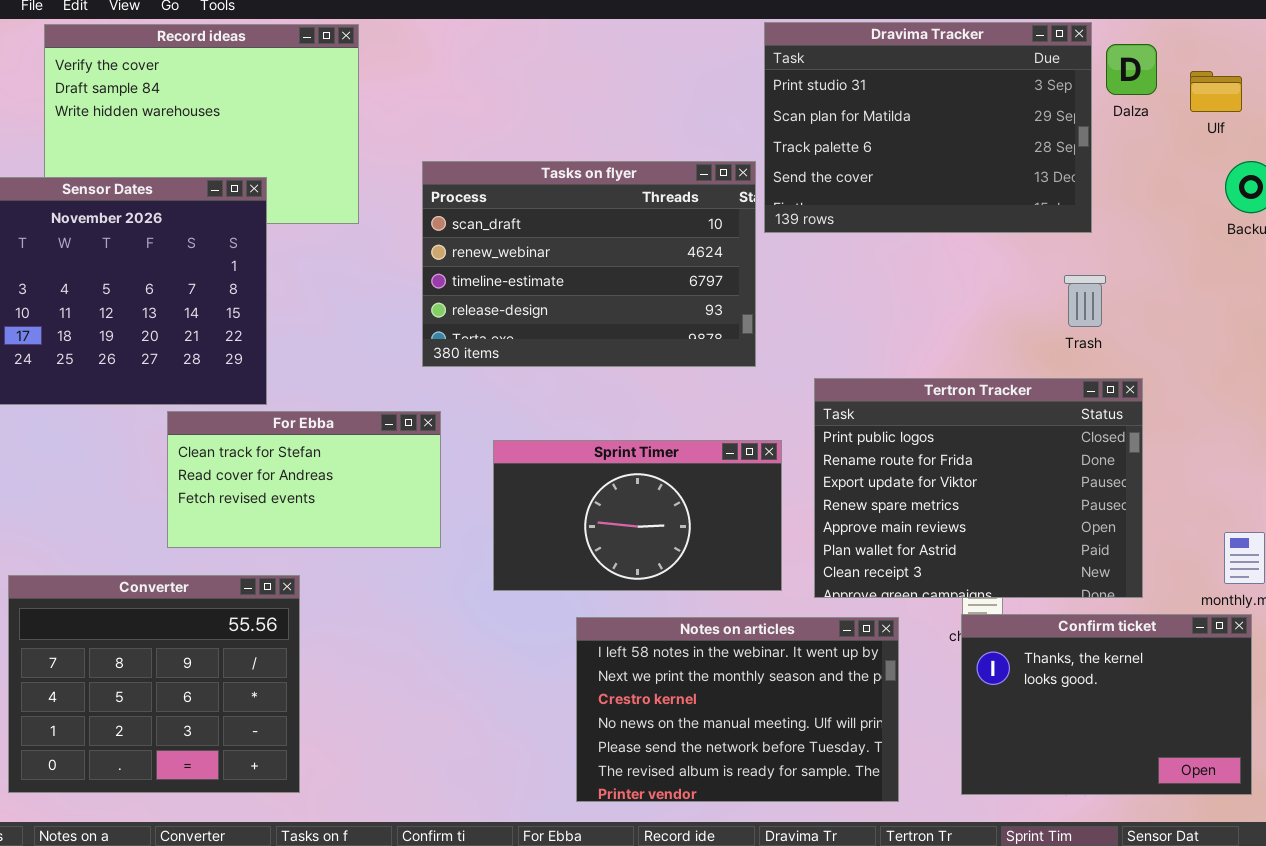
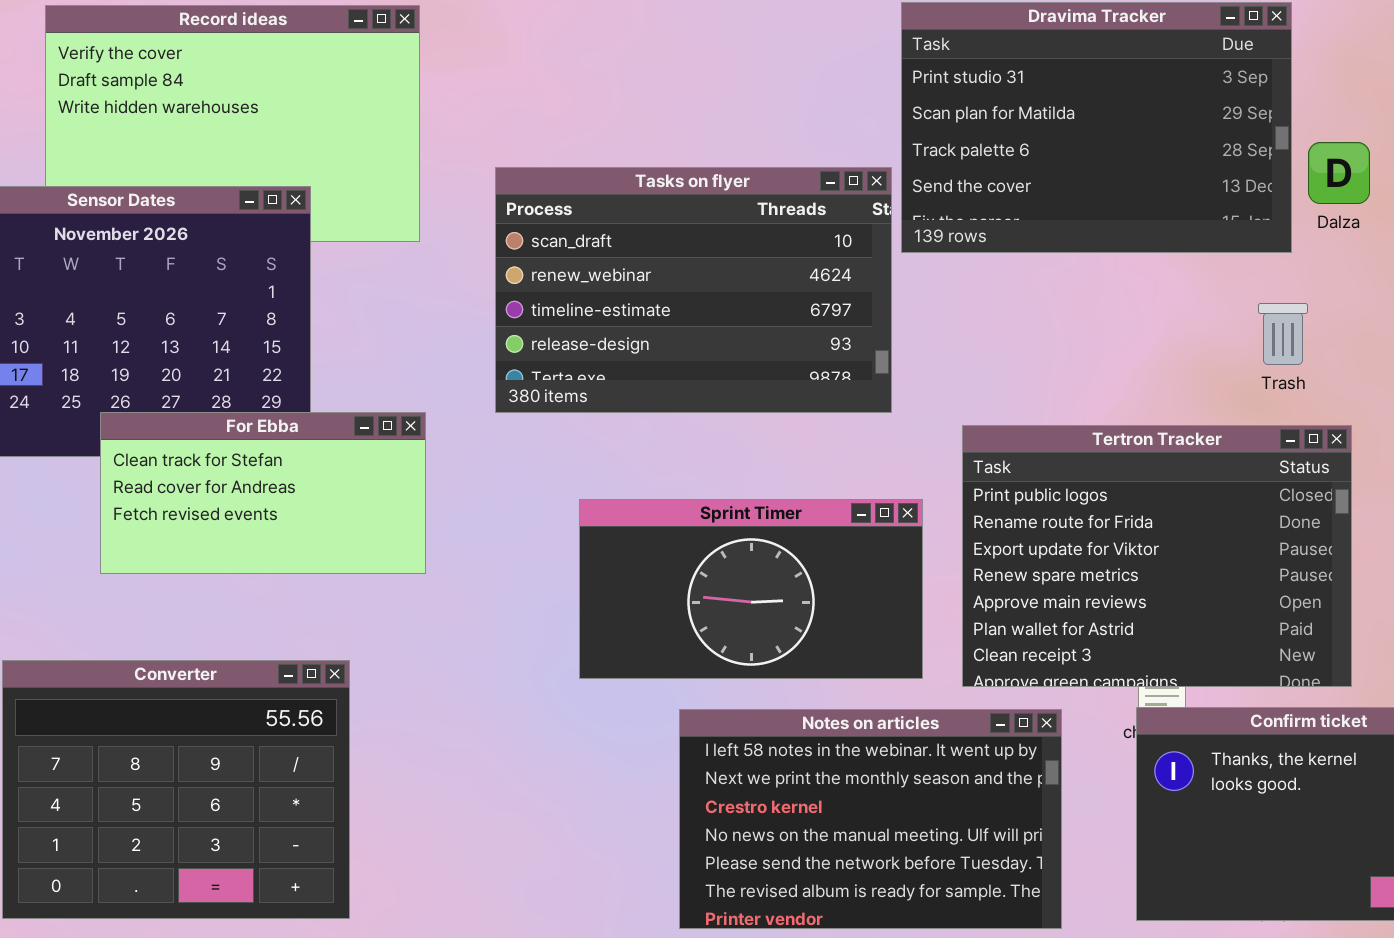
Dalza: [1106,44,1157,95] -> [1308,142,1370,204], moved
For Ebba: [167,411,441,548] -> [100,412,426,574], moved

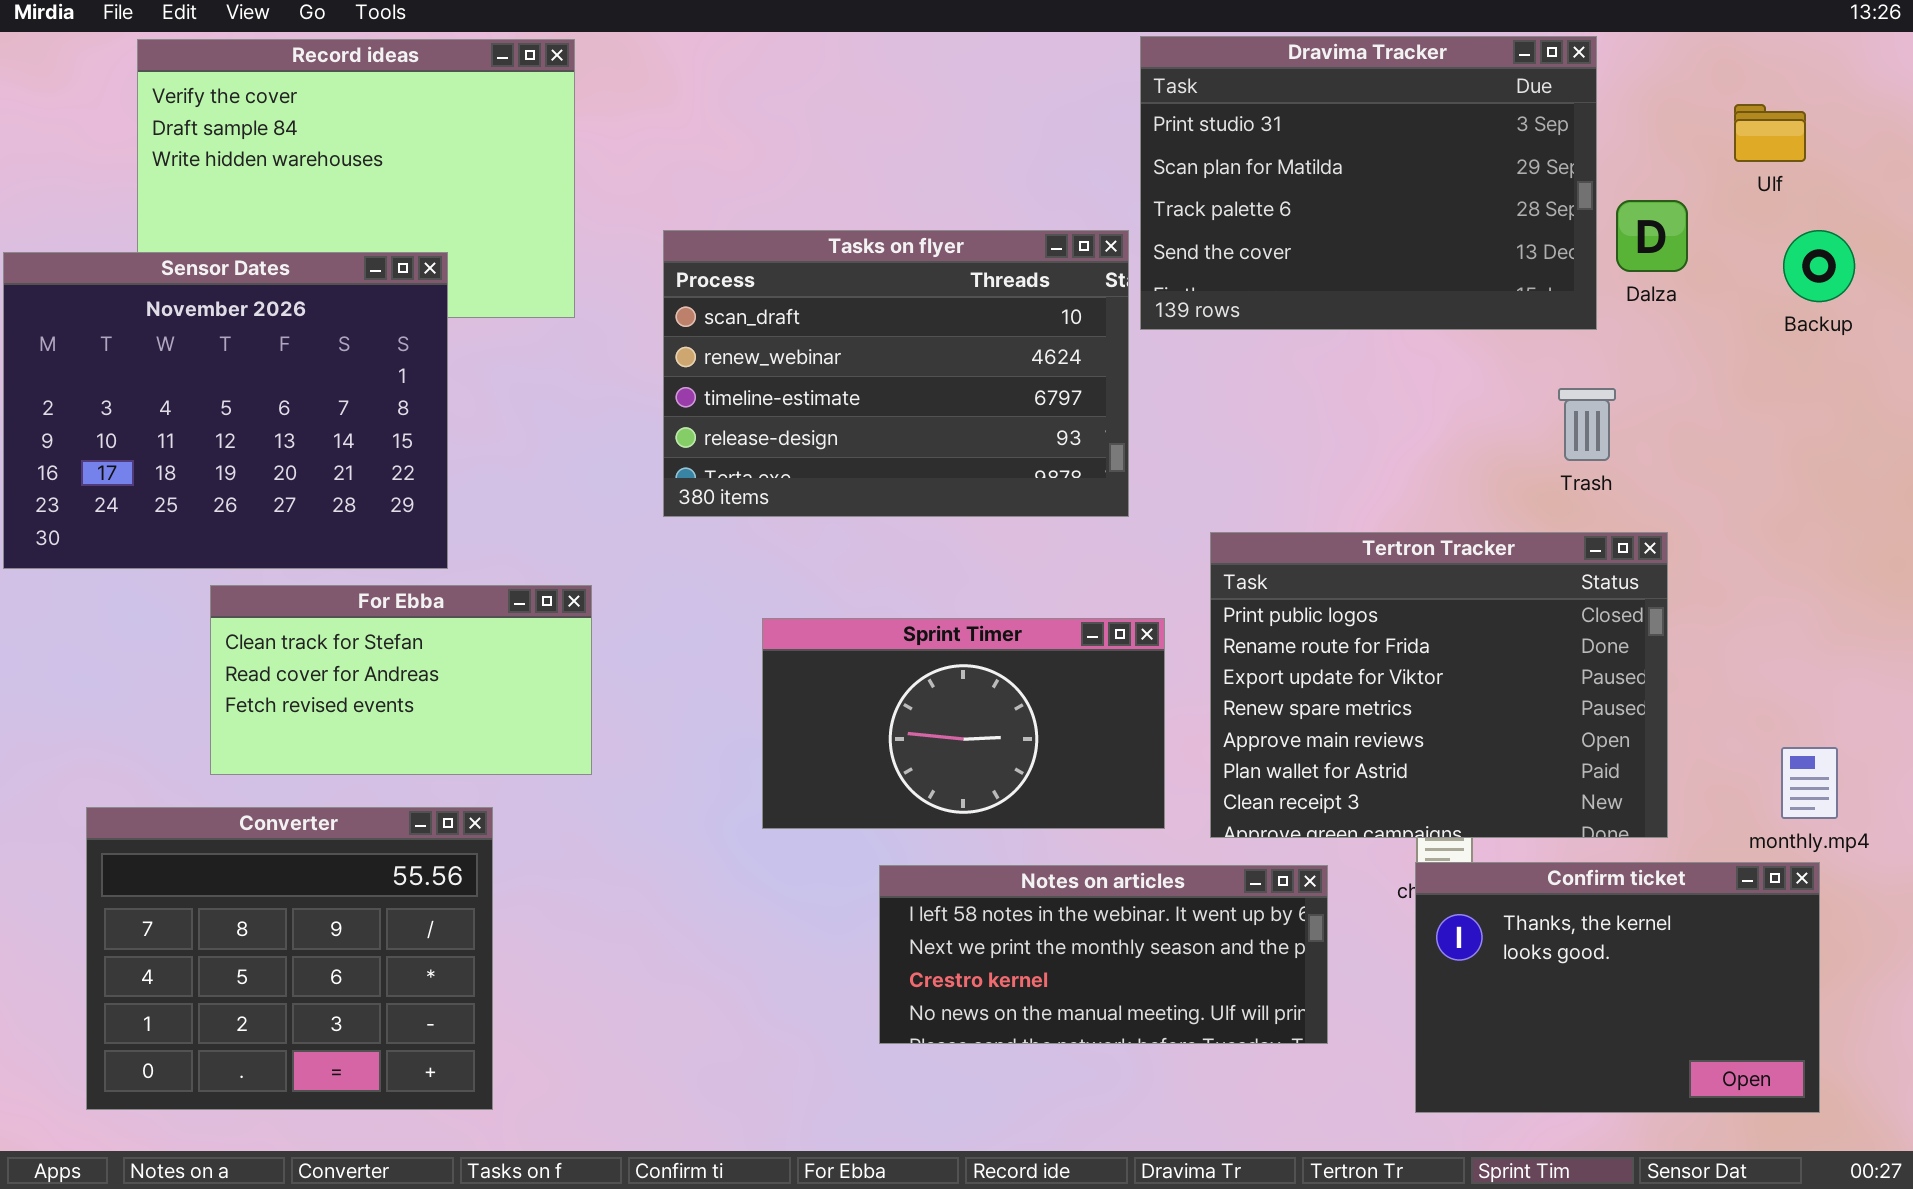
For Ebba: [100,412,426,574] -> [210,585,592,775], moved
Notes on articles: [679,709,1062,929] -> [879,865,1328,1044], resized

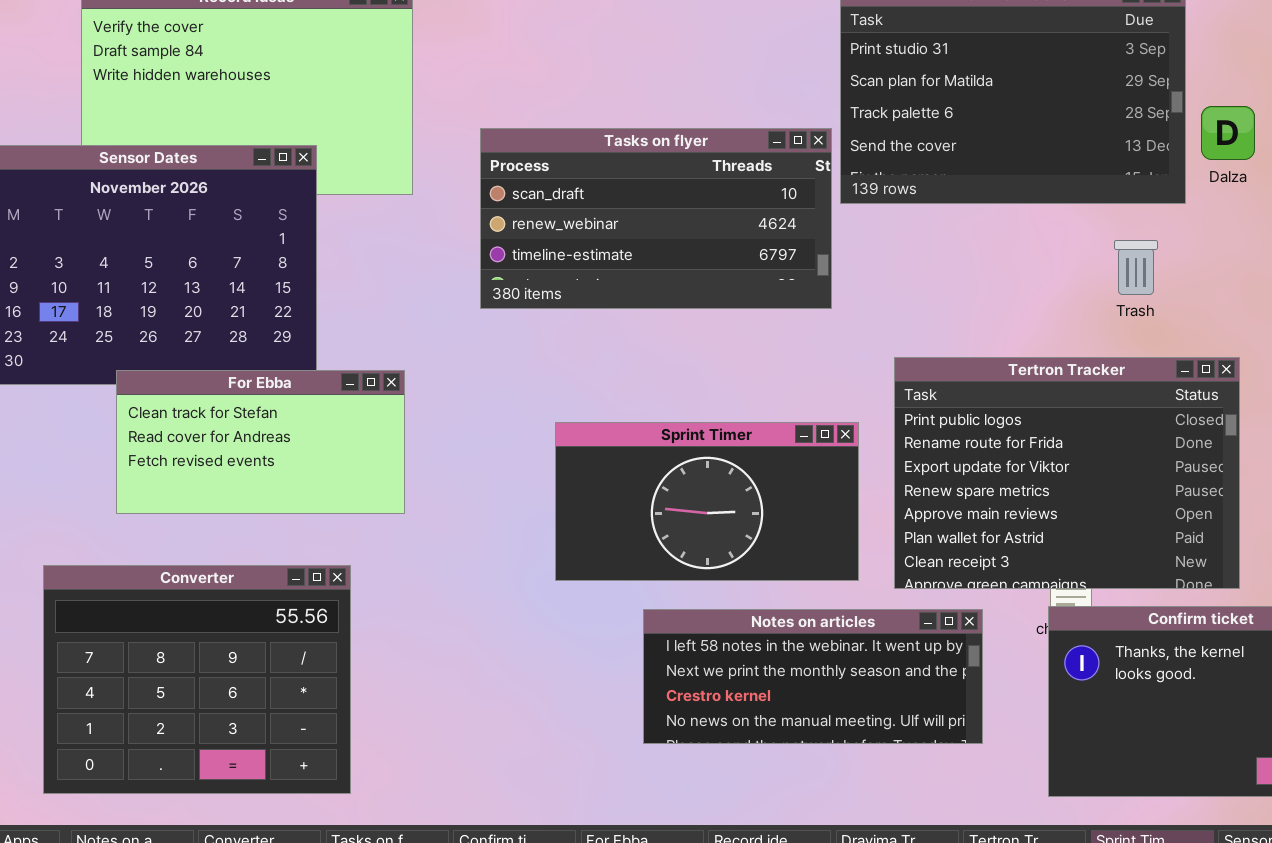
Tasks on flyer: [663,230,1129,517] -> [480,128,832,309], resized
Trash: [1558,388,1616,461] -> [1114,240,1158,295], moved
For Ebba: [210,585,592,775] -> [116,370,405,514], moved

